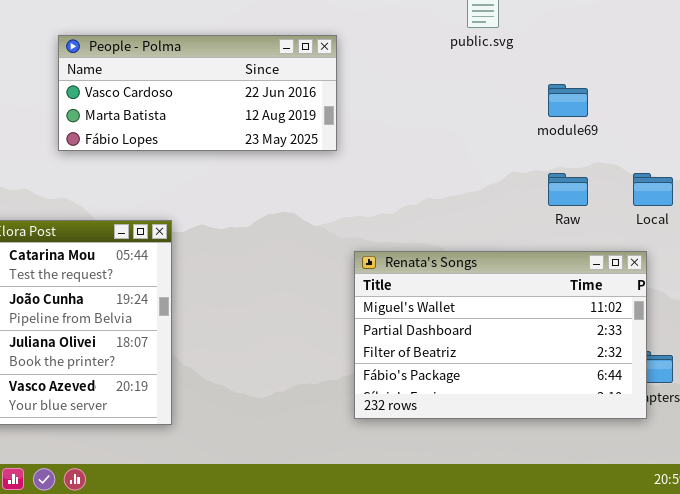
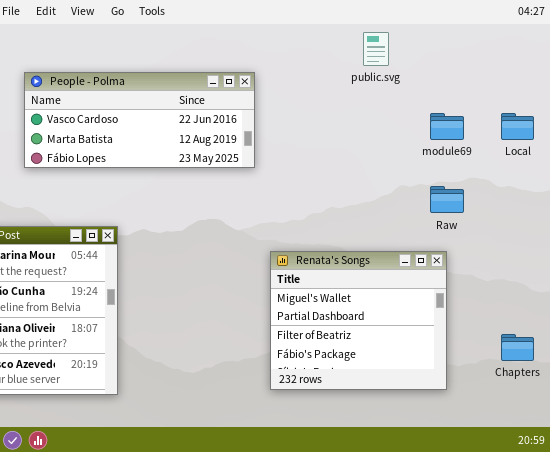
Local: [633,173,673,206] -> [501,113,534,140], moved
Renata's Songs: [354,251,647,419] -> [270,251,447,390], resized

